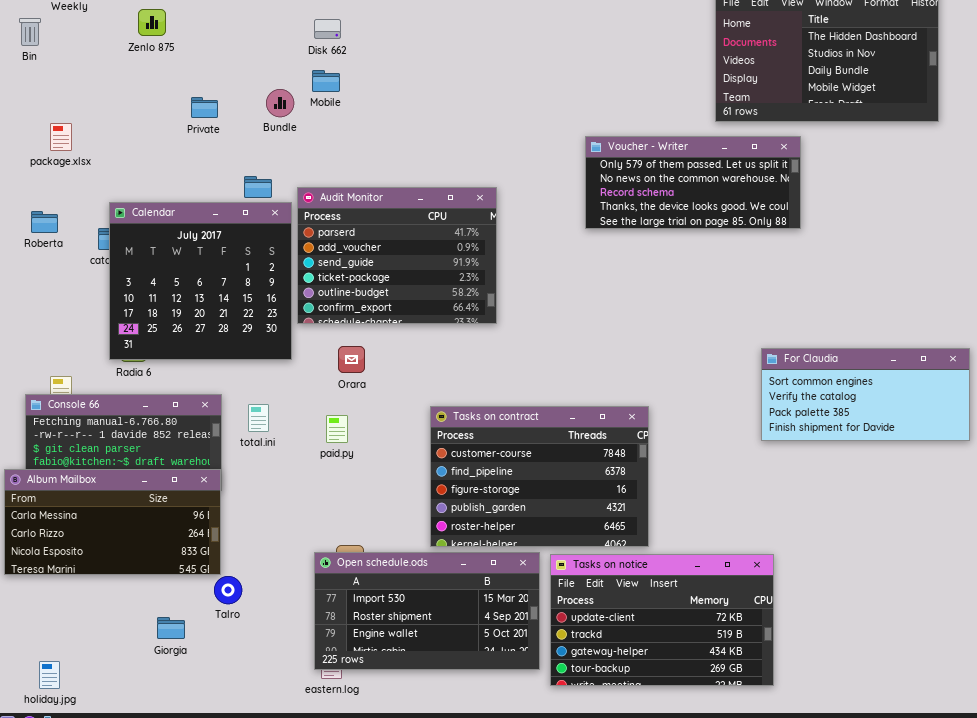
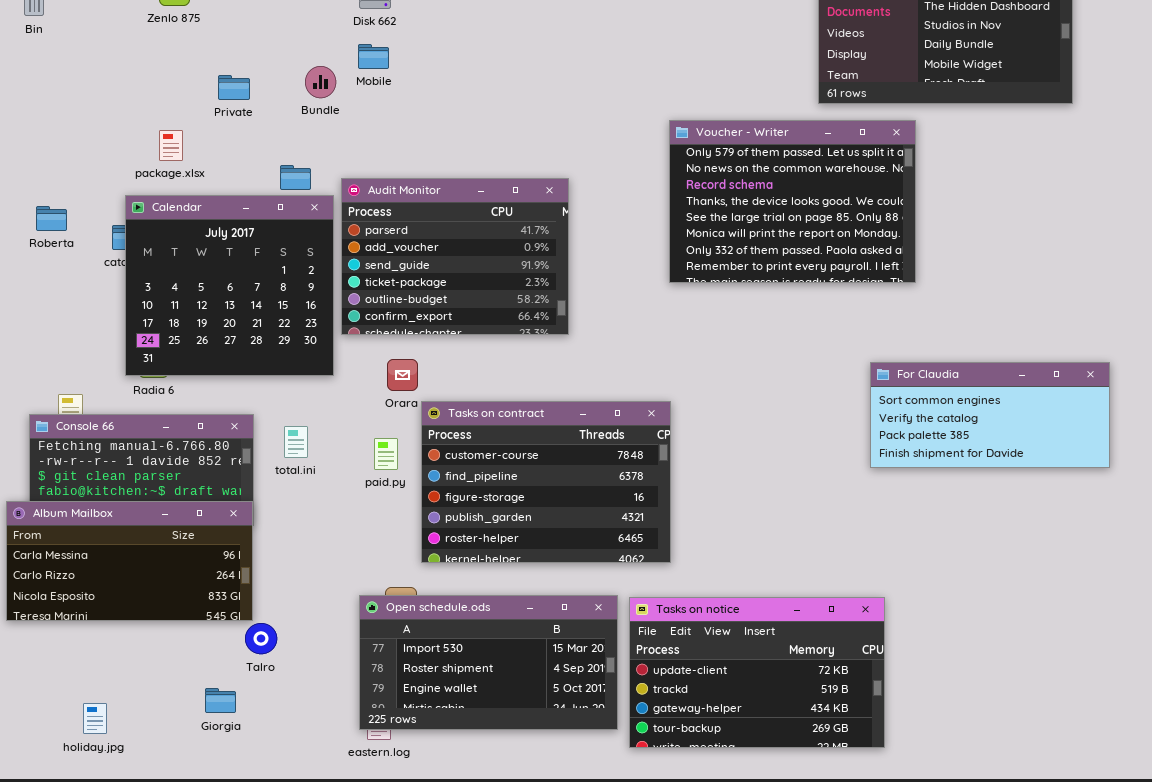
package.xlsx: [50,123,72,151] -> [159,130,183,161], moved
Voucher - Writer: [585,136,801,229] -> [669,120,916,283], resized
Tasks on contract: [430,406,649,547] -> [421,401,671,563], moved
Giorgia: [157,617,185,639] -> [205,688,236,713], moved
holiday.jpg: [39,661,60,689] -> [83,703,107,734], moved

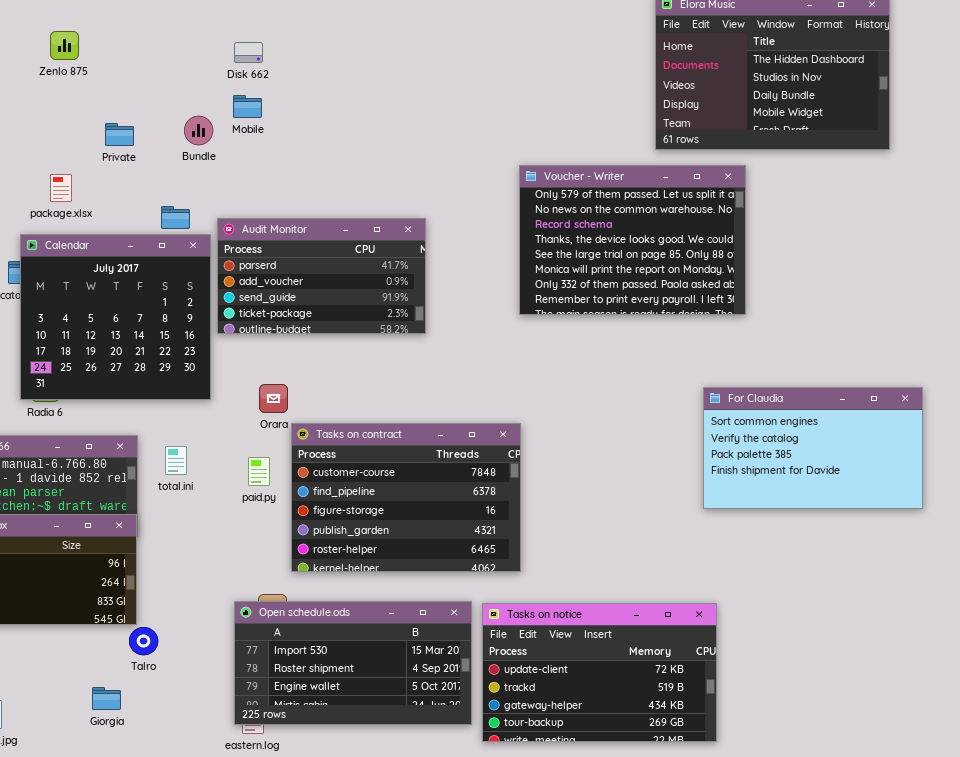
Audit Monitor: [341,178,569,335] -> [217,218,426,334], resized
For Claudia: [870,362,1110,468] -> [703,387,923,509], resized

